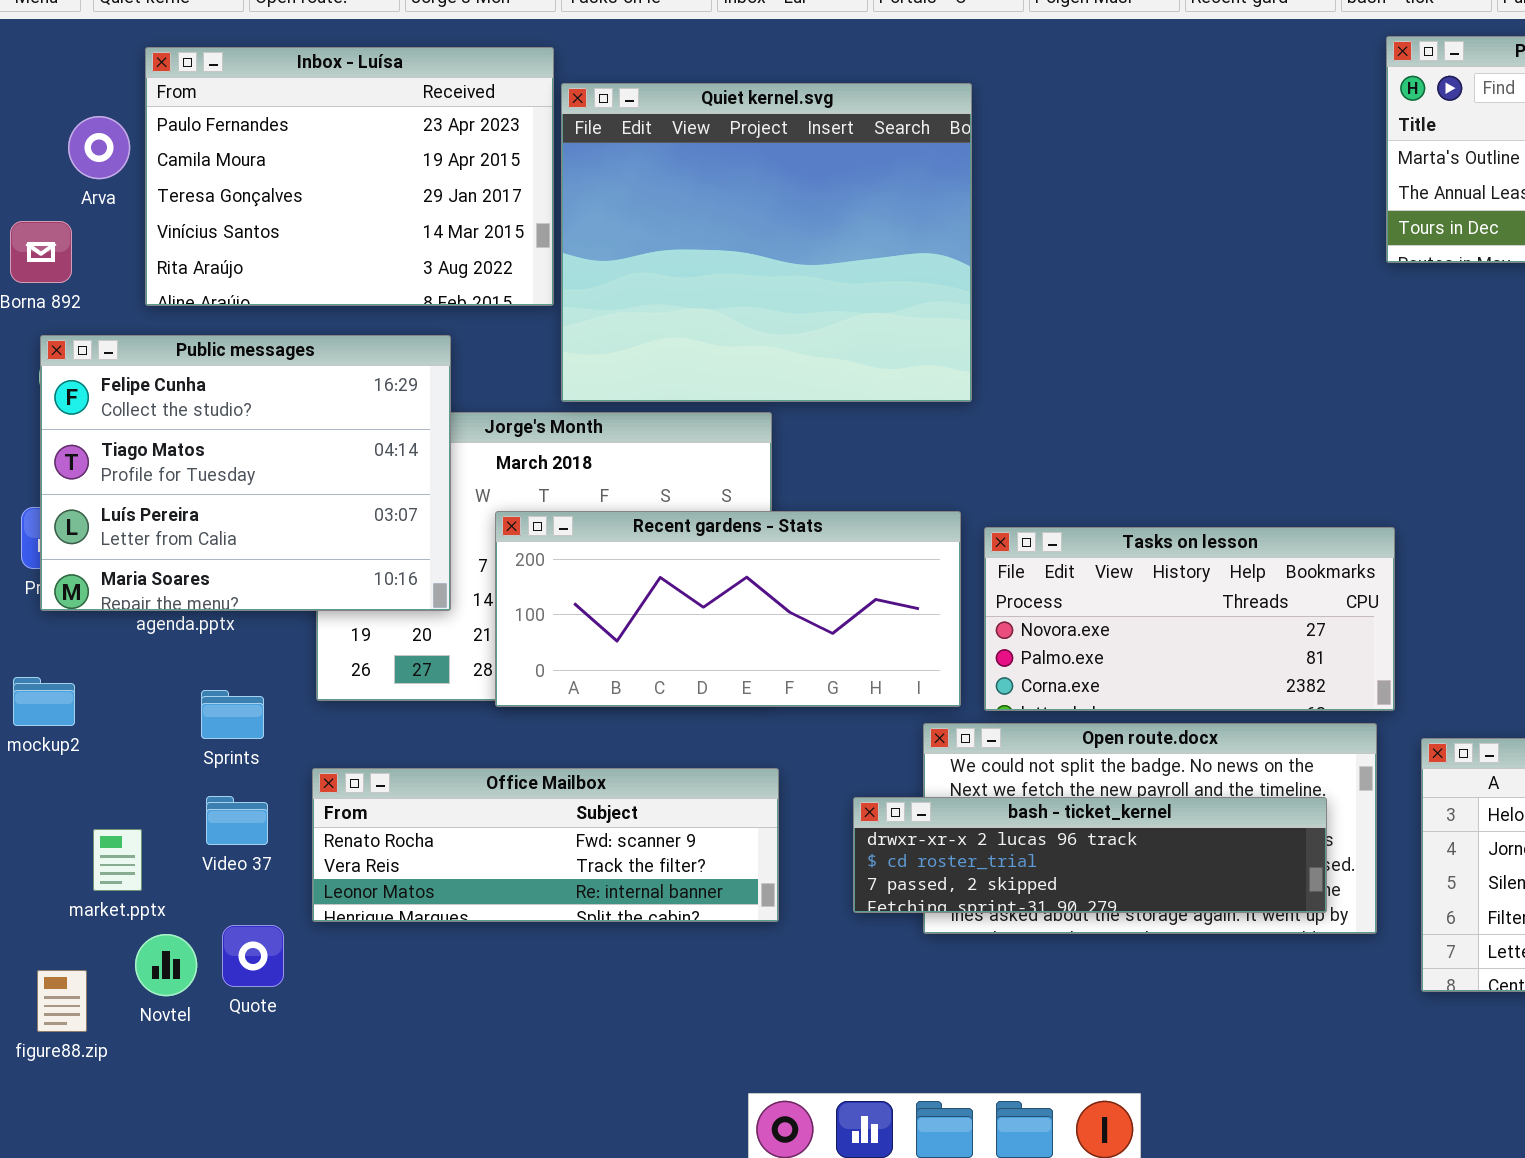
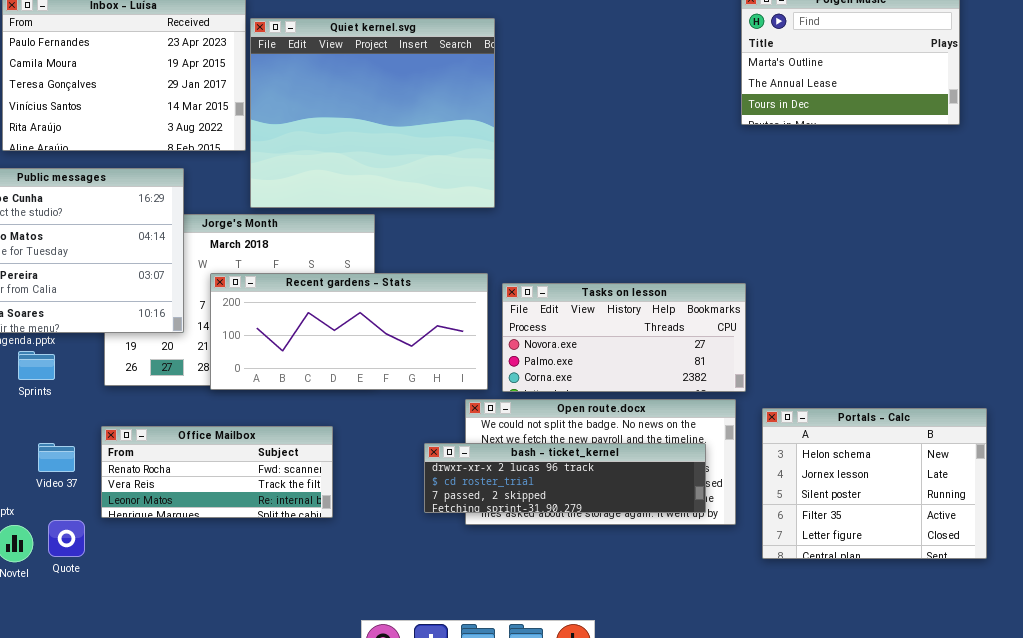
Sprints: [201,690,264,739] -> [18,351,55,380], moved
Office Mailbox: [312,768,779,922] -> [101,426,333,518], resized

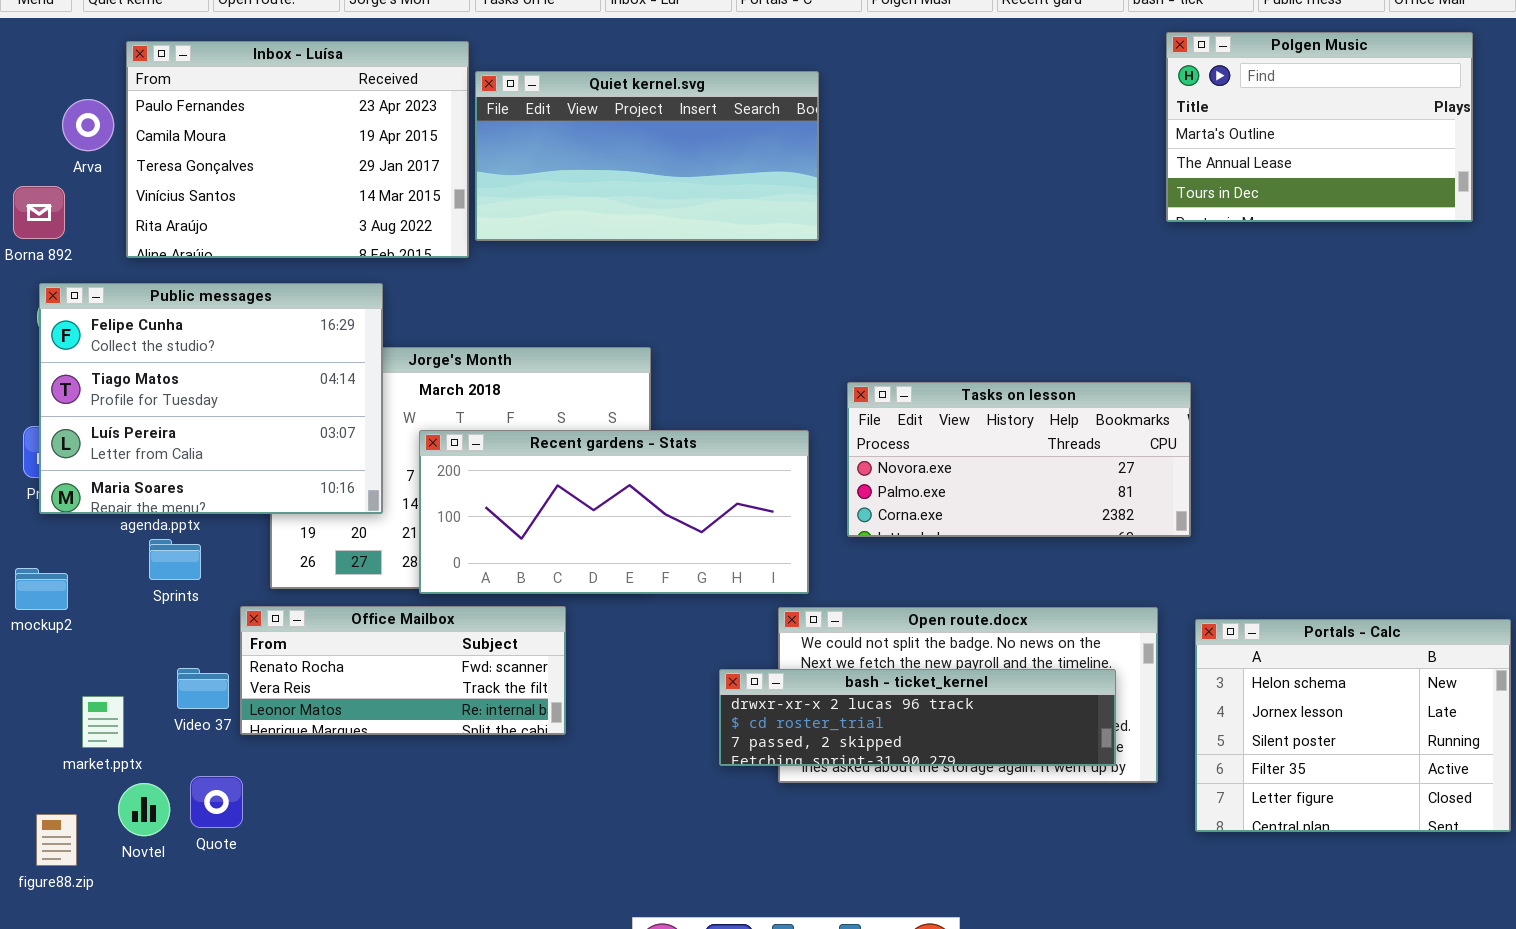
Quiet kernel.svg: [250,18,495,208] -> [475,71,819,241], resized
Tasks on lesson: [502,283,746,392] -> [847,382,1191,537], moved
Office Mailbox: [101,426,333,518] -> [240,606,566,735], moved

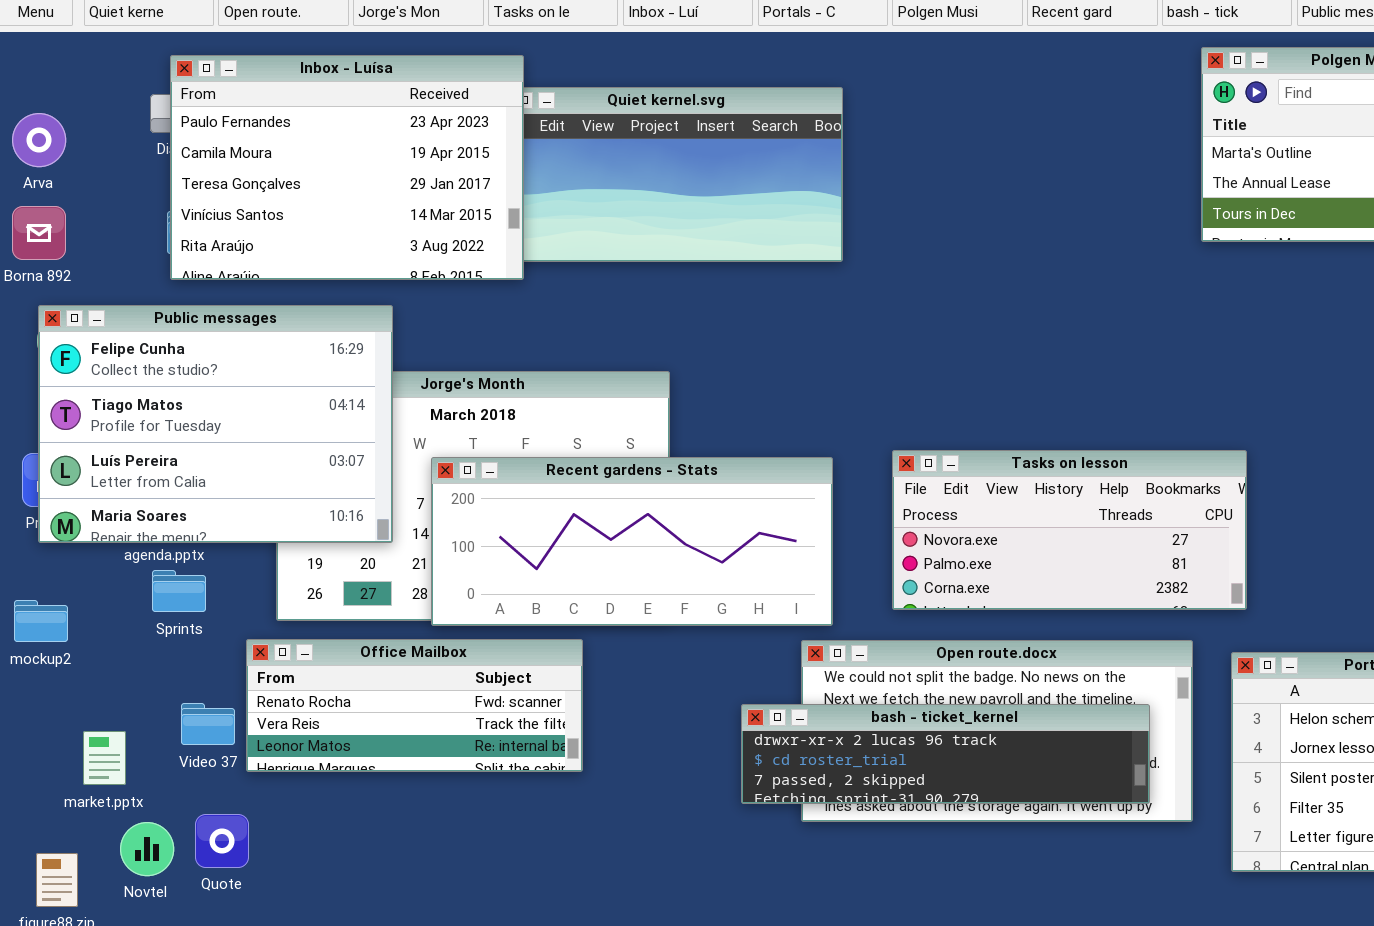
Inbox - Luísa: [126,41,469,258] -> [170,55,524,280], moved
Arva: [62,99,114,151] -> [12,113,66,167], moved
Tasks on lesson: [847,382,1191,537] -> [892,450,1247,610], moved

